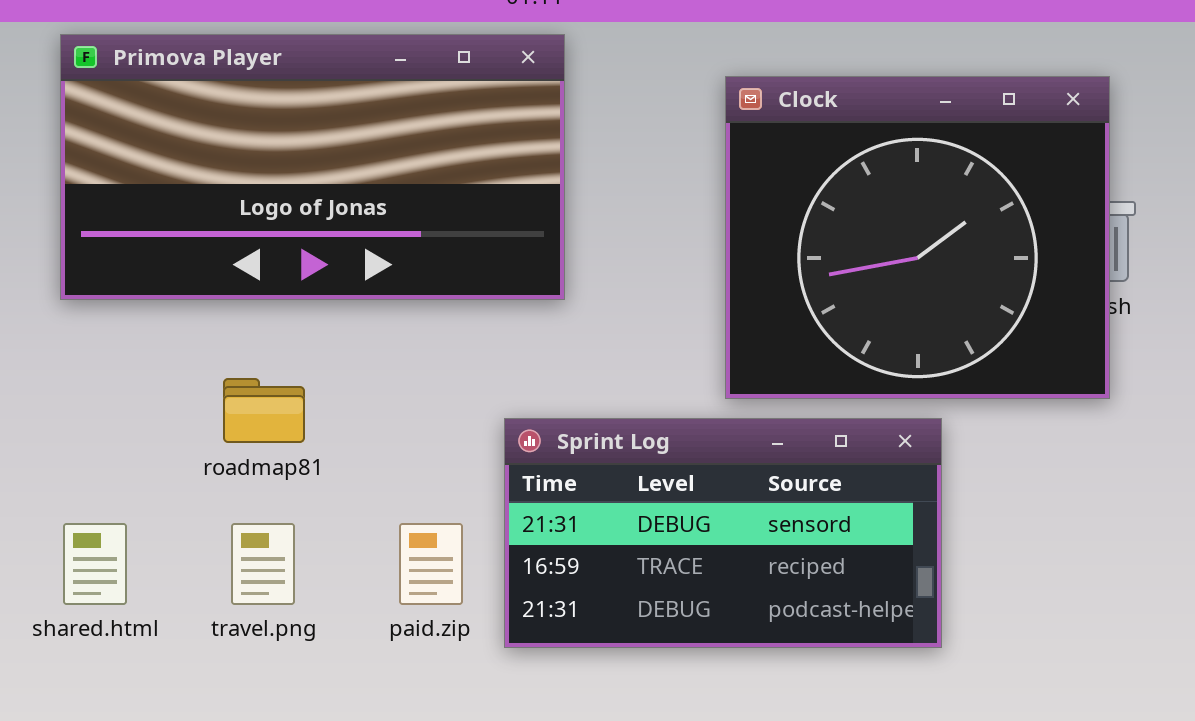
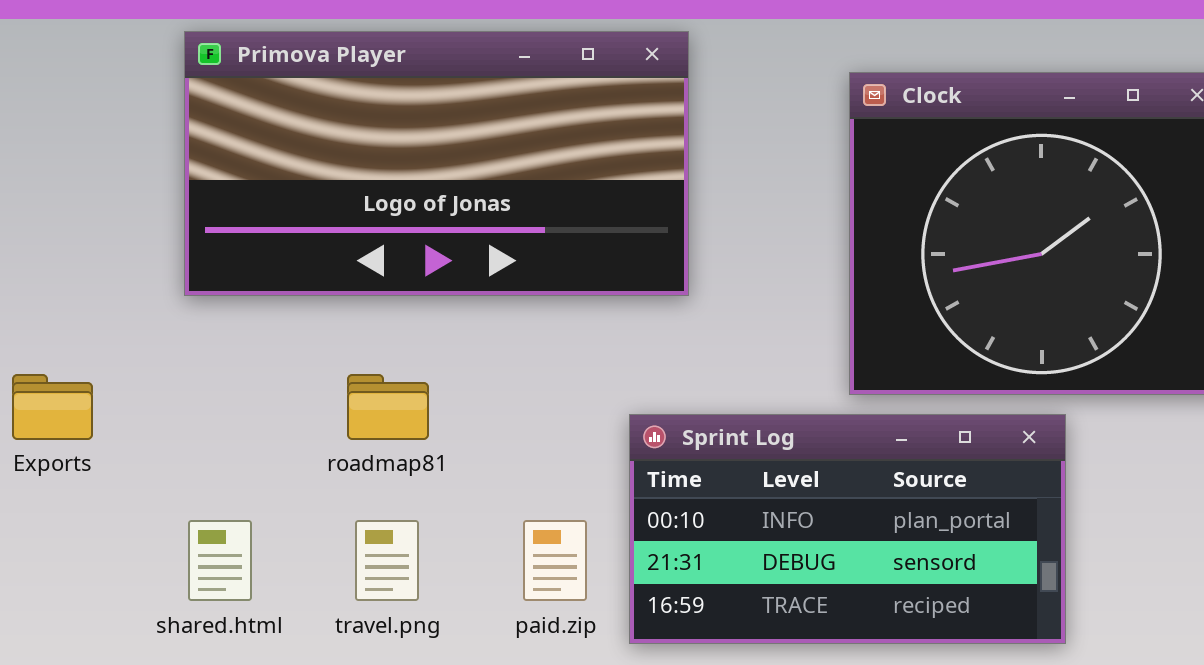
Sprint Log: [504,418,942,648] -> [629,414,1066,644], scrolled up 1 row

